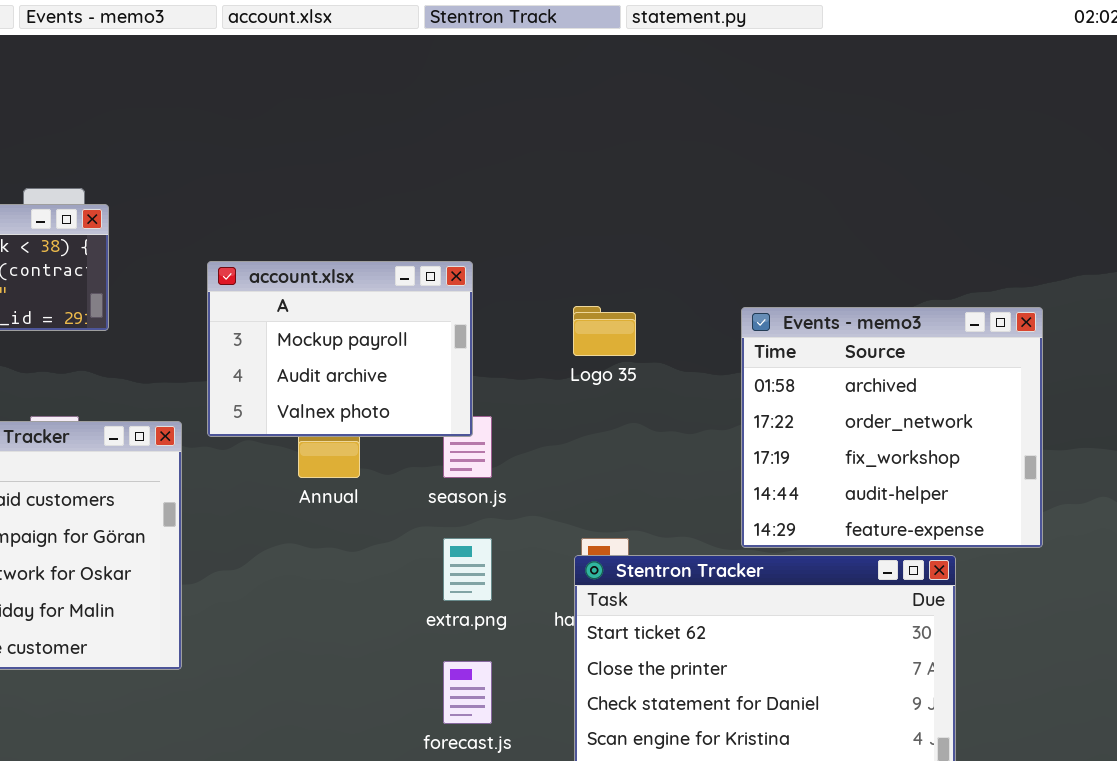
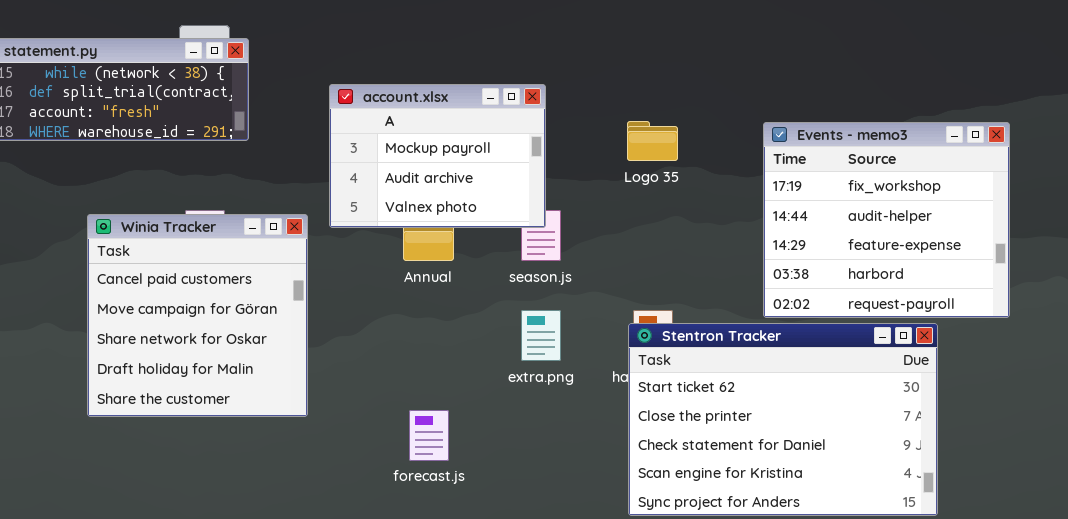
Events - memo3: [741,307,1043,548] -> [763,122,1010,318], scrolled down 2 rows
forecast.js: [443,661,492,724] -> [409,410,449,461], moved

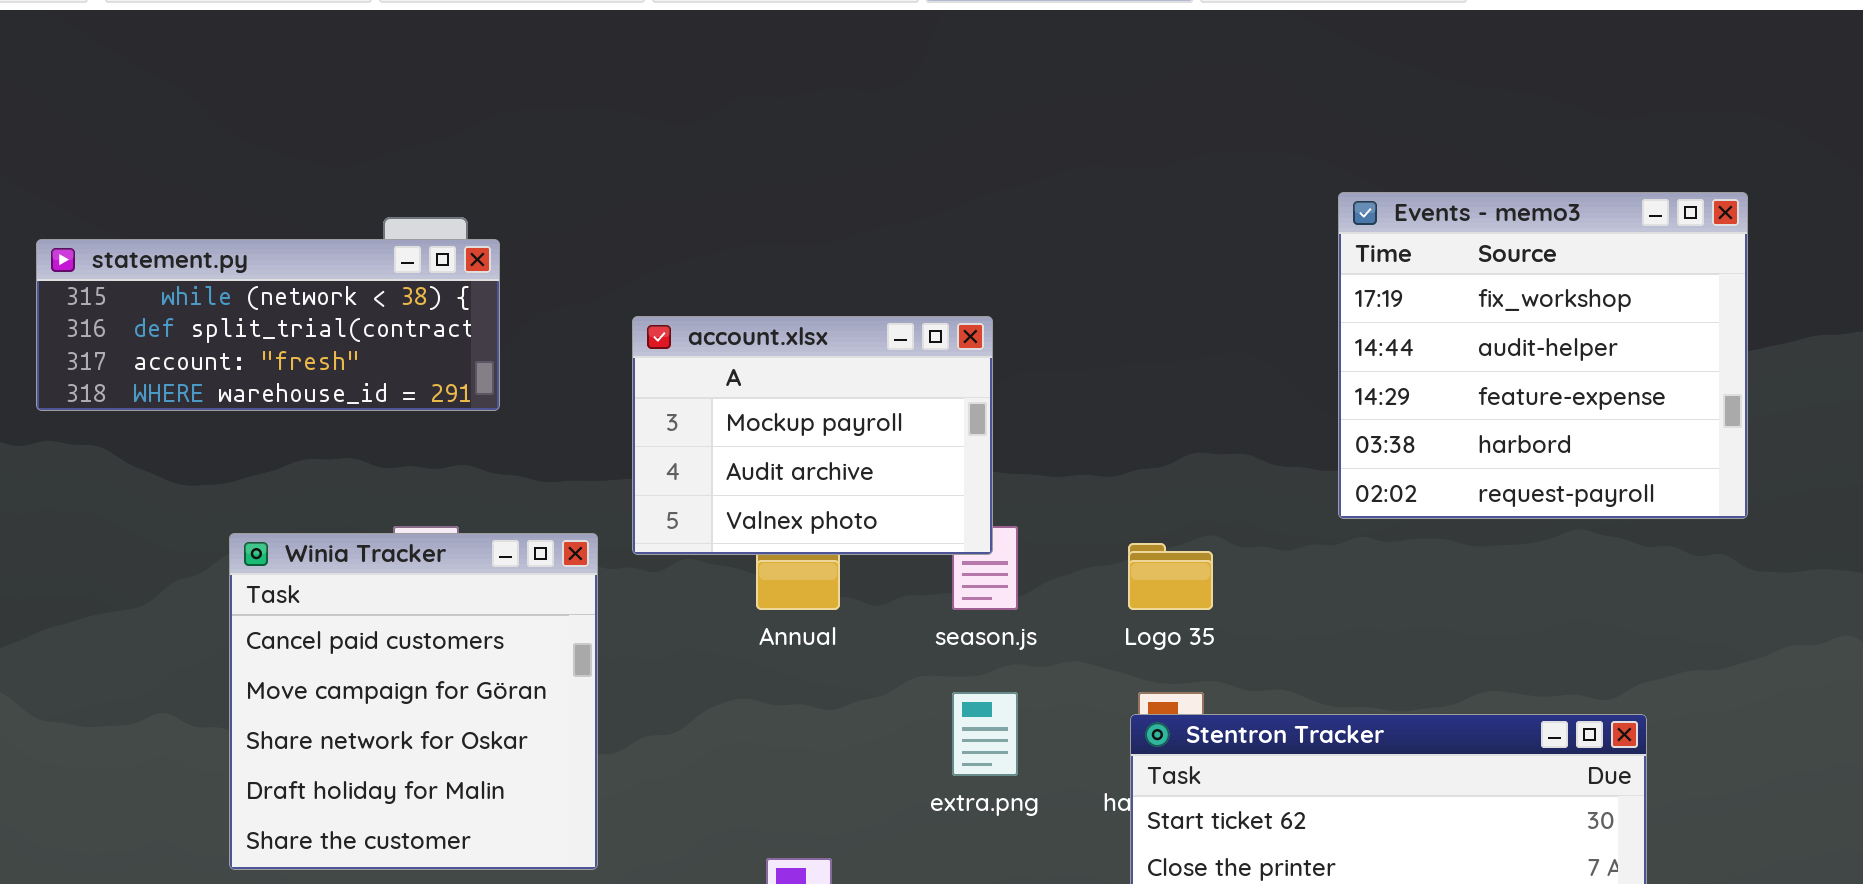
Logo 35: [627,121,678,161] -> [1128,543,1213,610], moved
Events - memo3: [763,122,1010,318] -> [1338,192,1748,519], moved

